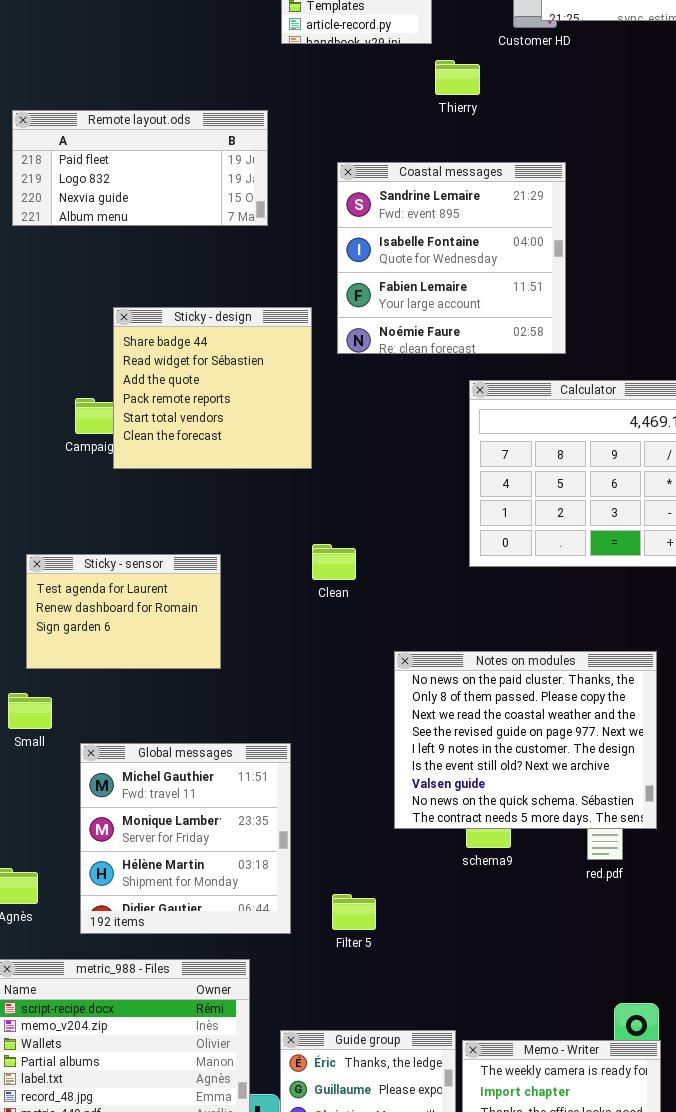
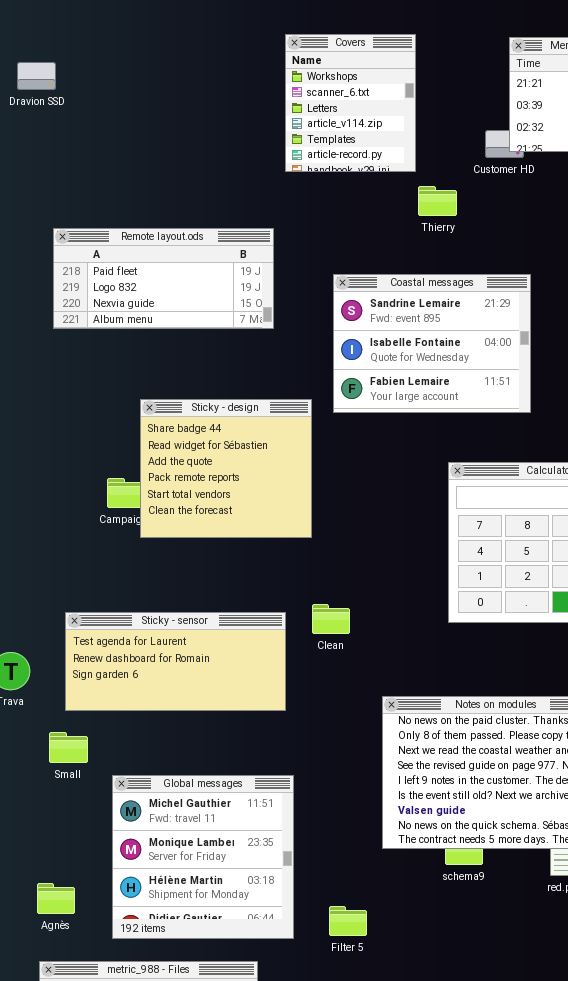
Coastal messages: [337,162,566,354] -> [333,274,531,413], resized
Sticky - sensor: [26,554,221,669] -> [65,612,286,711], resized

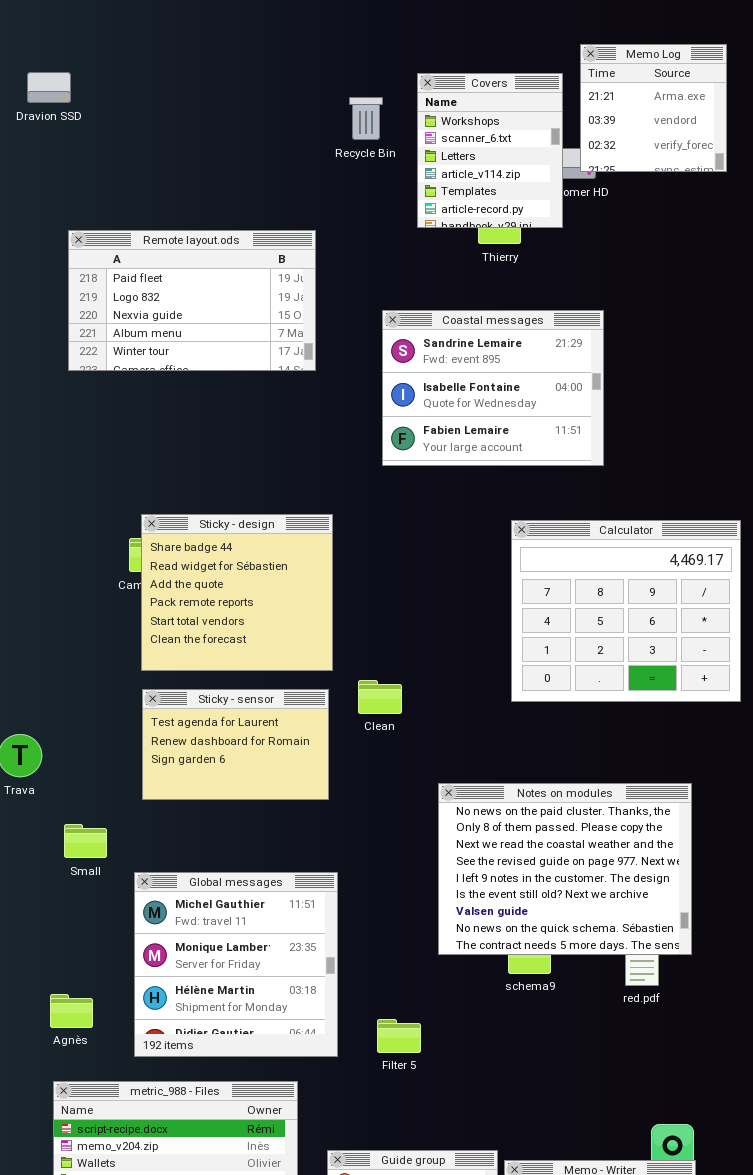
Covers: [285,34,416,172] -> [417,73,563,228], moved
Remote layout.ods: [53,228,274,329] -> [68,230,316,371], resized
Sticky - design: [140,399,312,538] -> [141,514,333,671], moved
Sticky - sensor: [65,612,286,711] -> [142,689,329,800], resized

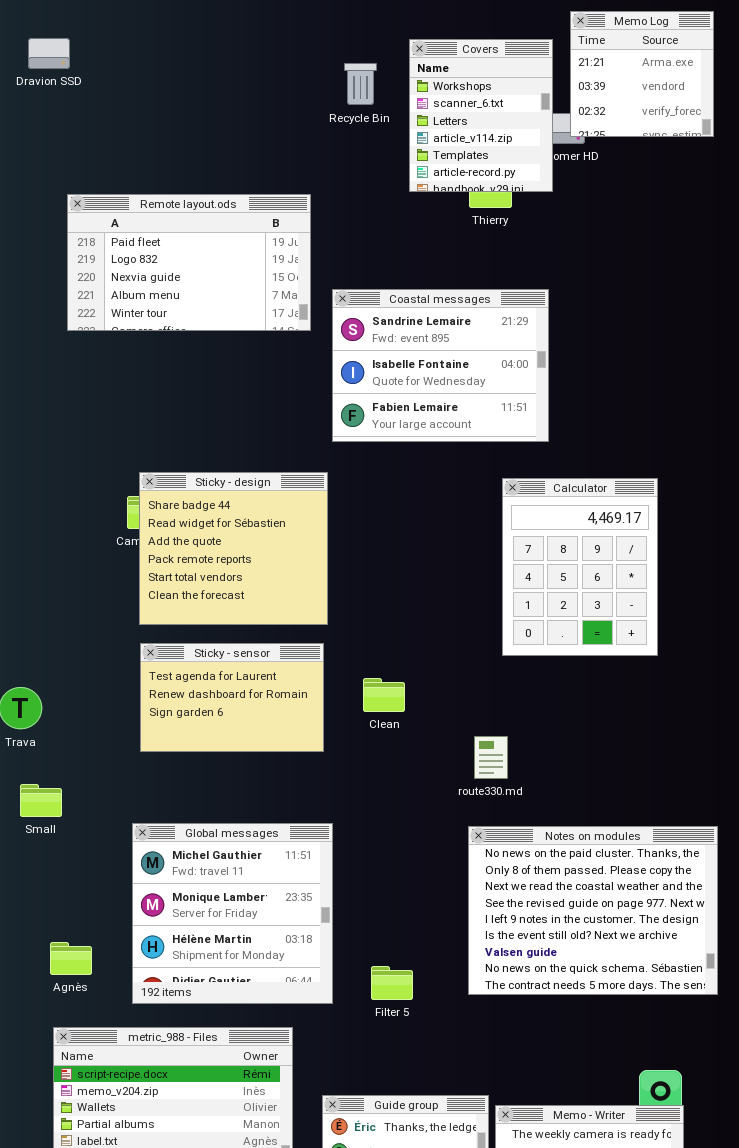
Coastal messages: [382,310,604,466] -> [332,289,549,442], moved
Calculator: [511,520,741,702] -> [502,478,658,656], resized
Clean: [358,680,402,714] -> [363,678,405,712], moved
Notes on modules: [438,783,692,955] -> [468,826,718,995], moved
Small: [64,824,107,858] -> [20,784,62,817], moved

